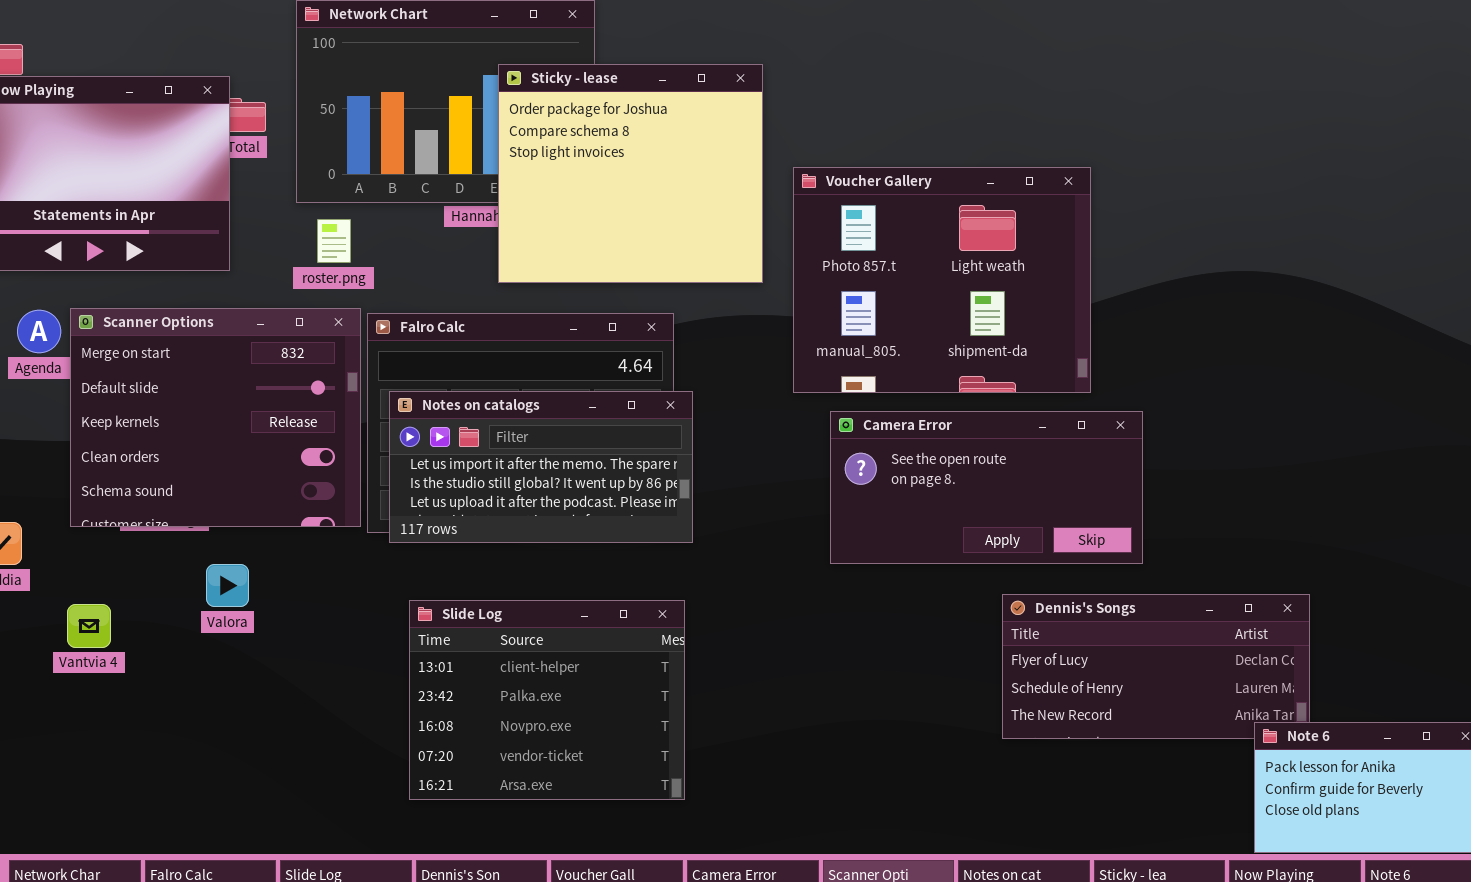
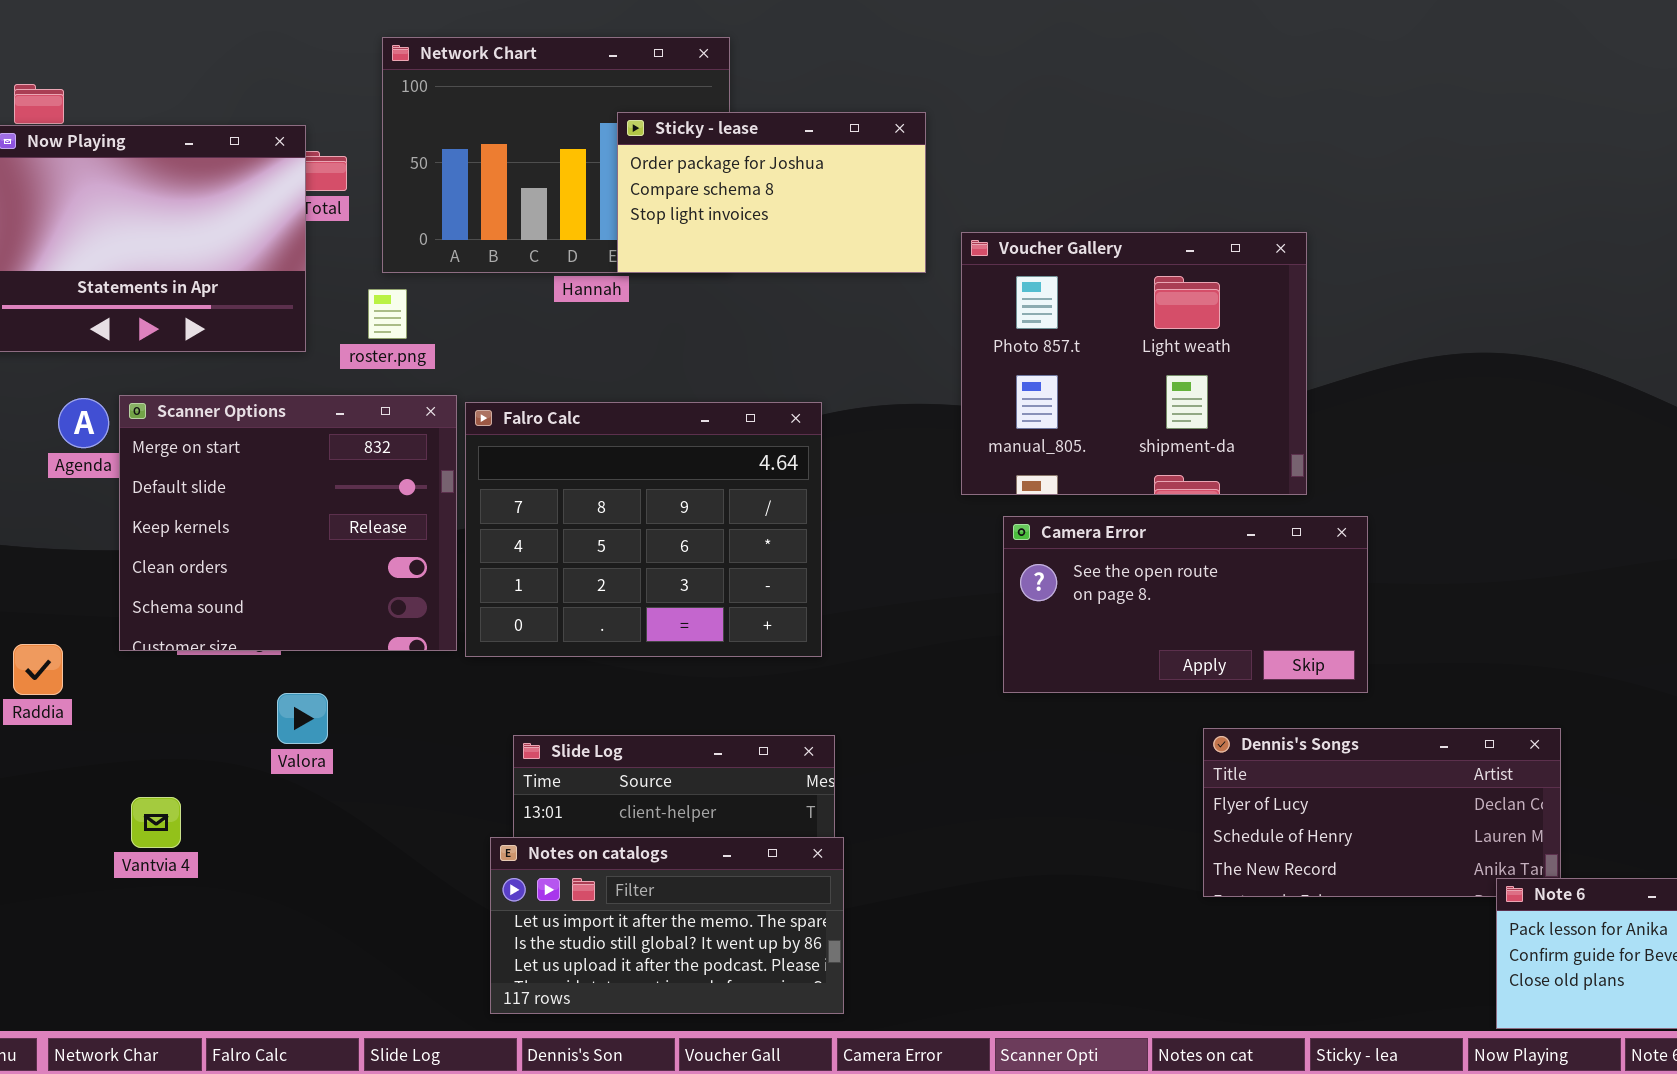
Sticky - lease: [498,64,763,283] -> [617,112,926,273], resized
roster.png: [317,219,351,263] -> [368,289,407,339], moved
Notes on catalogs: [389,391,693,543] -> [490,837,844,1014], moved
Vantvia 4: [67,604,111,648] -> [131,797,181,848], moved

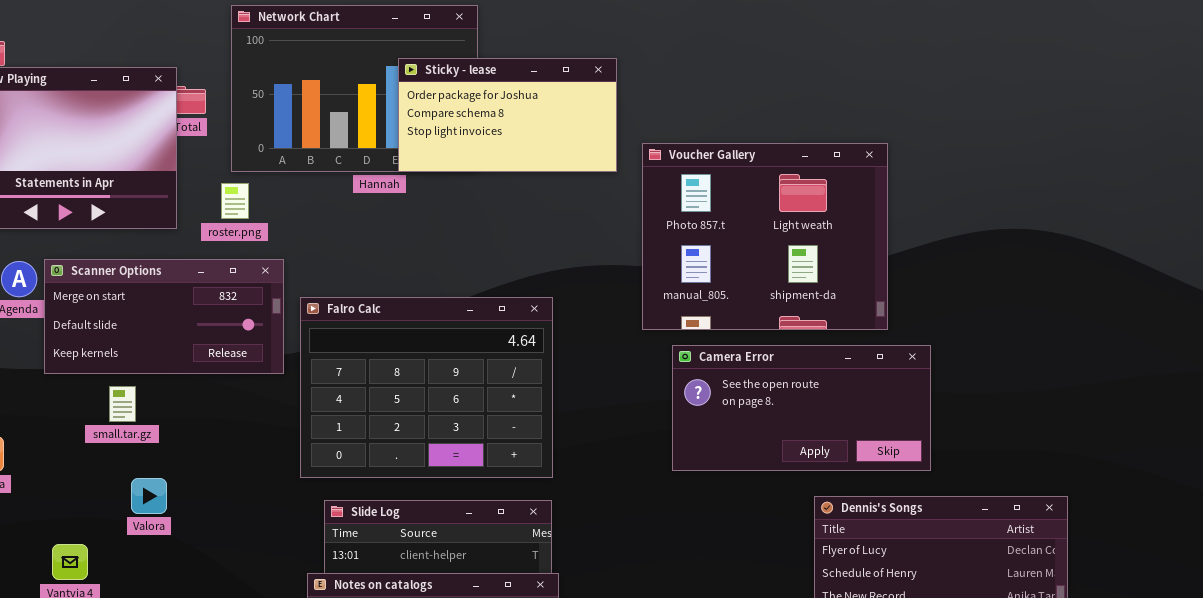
Scanner Options: [119,395,457,651] -> [44,259,284,374], resized
Falro Calc: [465,402,822,657] -> [300,297,553,478], moved
Valora: [277,693,328,744] -> [131,478,167,514], moved

